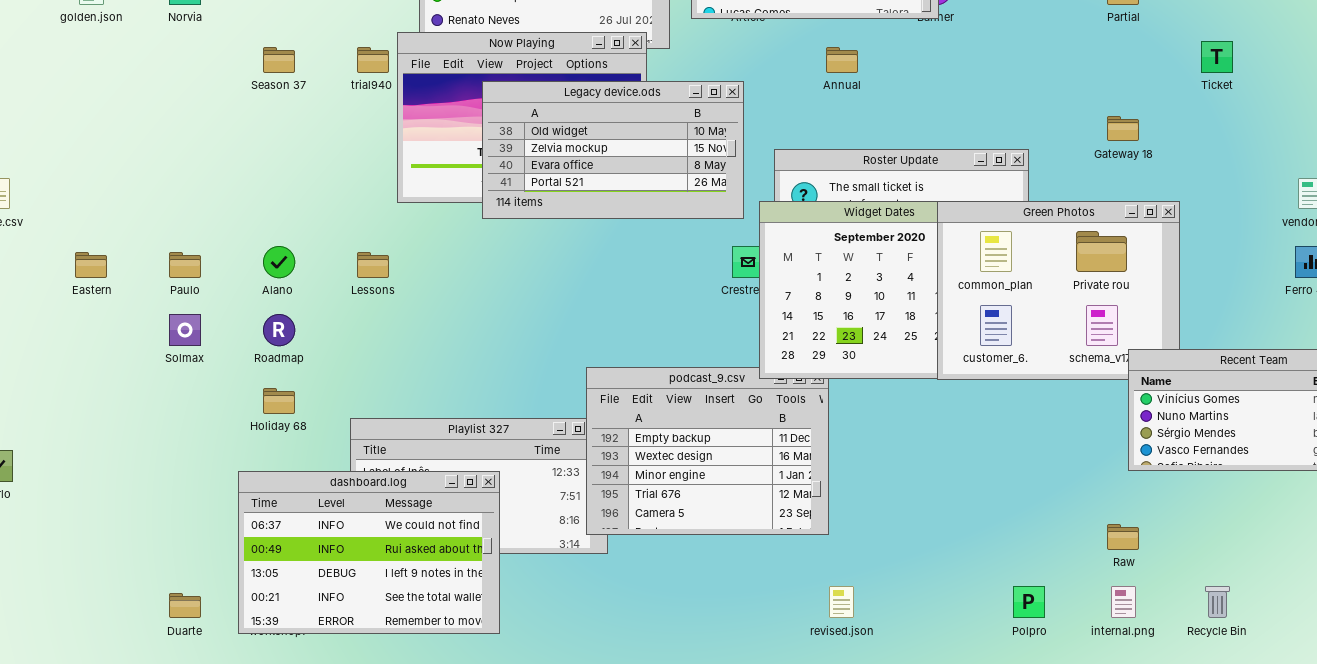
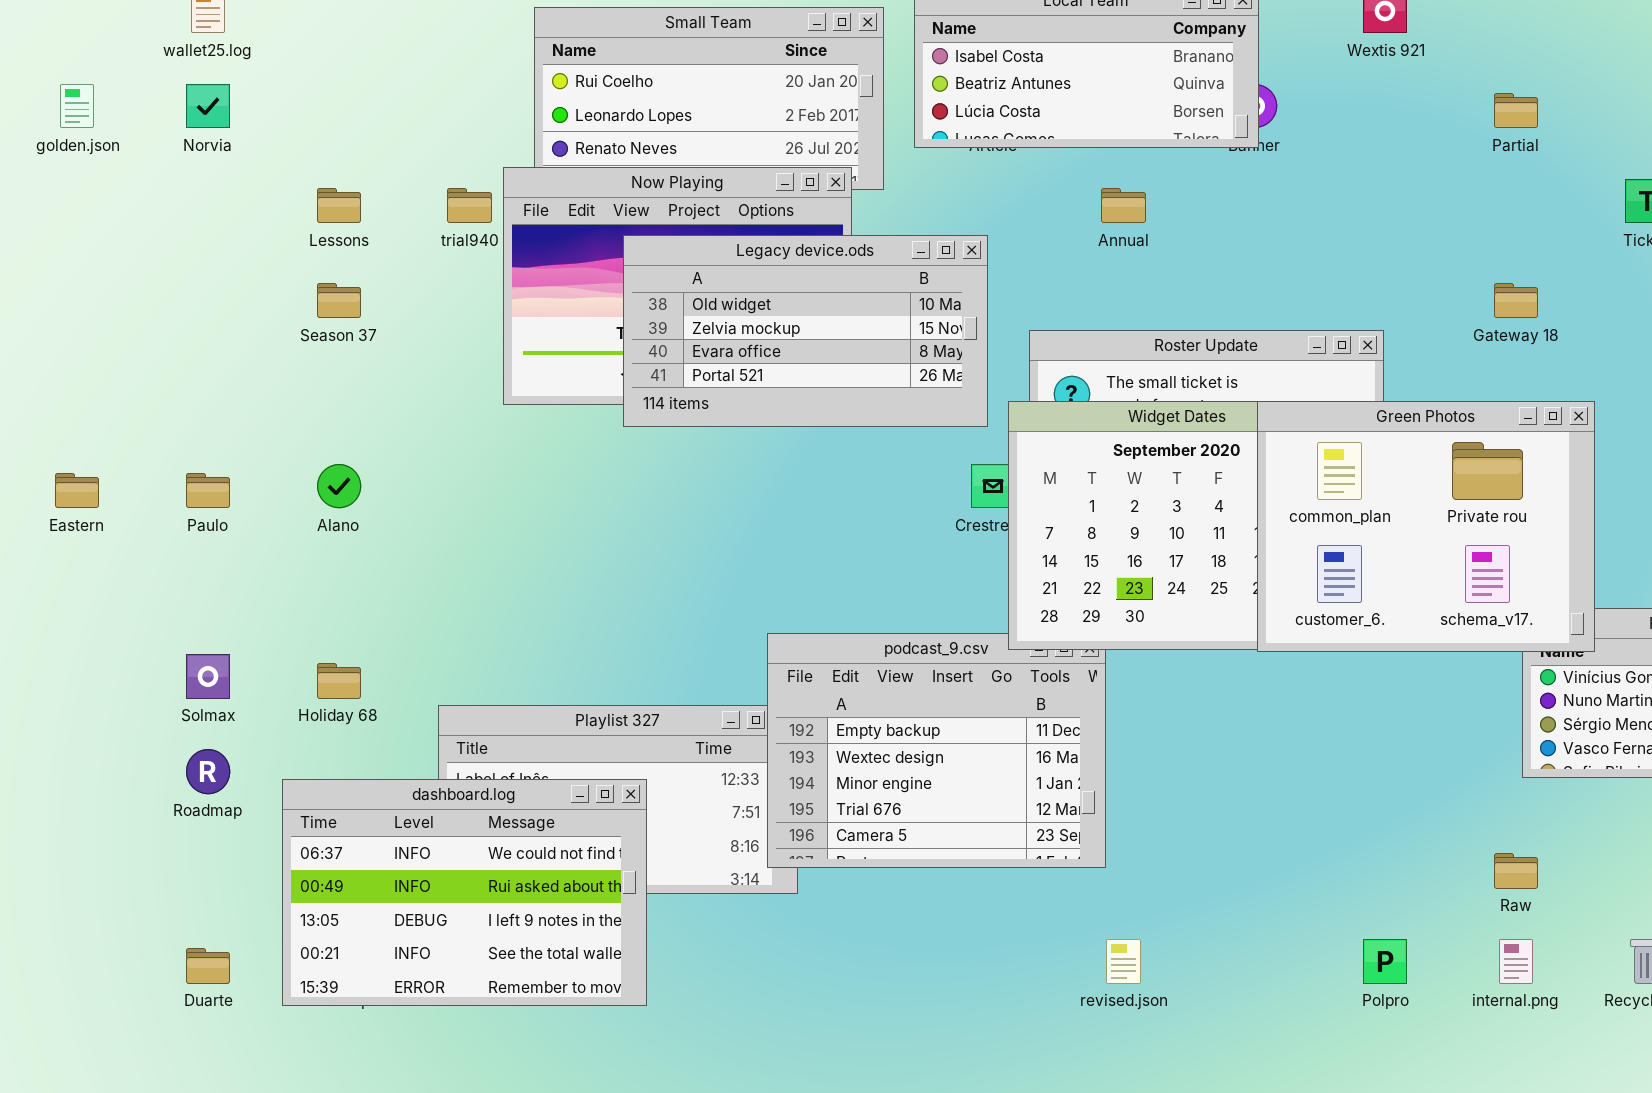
Season 37: [263,47,295,73] -> [317,283,361,318], moved
Green Photos: [937,201,1180,380] -> [1257,401,1595,652], raised
Lessons: [357,252,389,278] -> [317,188,361,223], moved
Solmax: [169,314,201,346] -> [186,654,230,699], moved
Roadmap: [263,314,295,346] -> [186,749,230,794], moved

